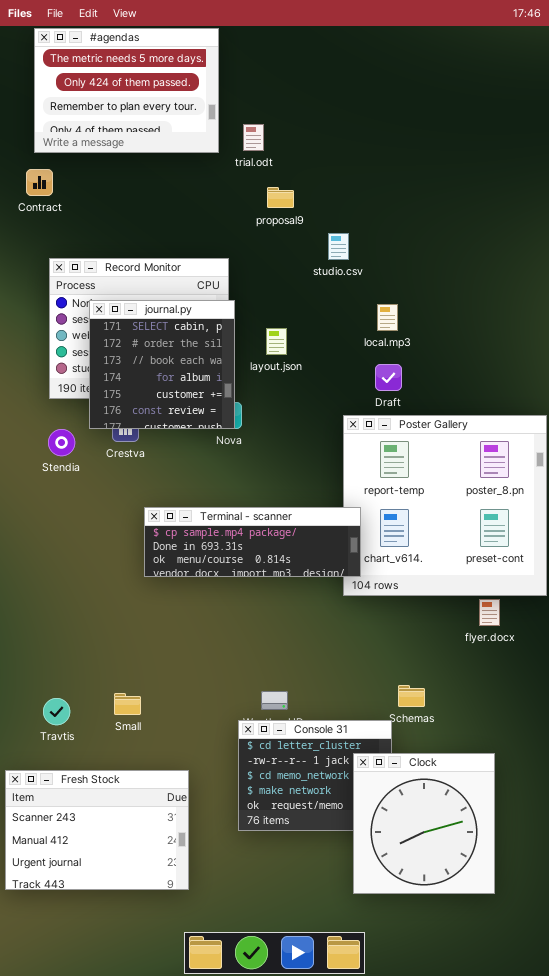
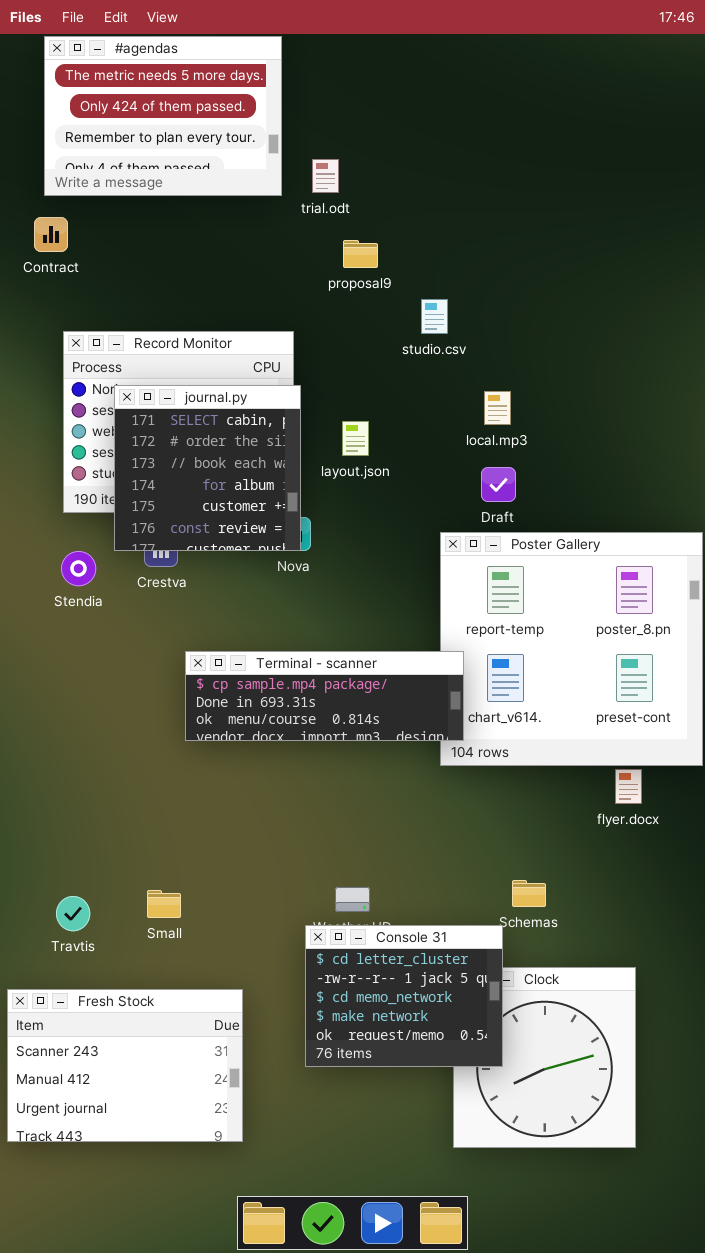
Console 31: [238,720,392,831] -> [305,925,503,1067], raised

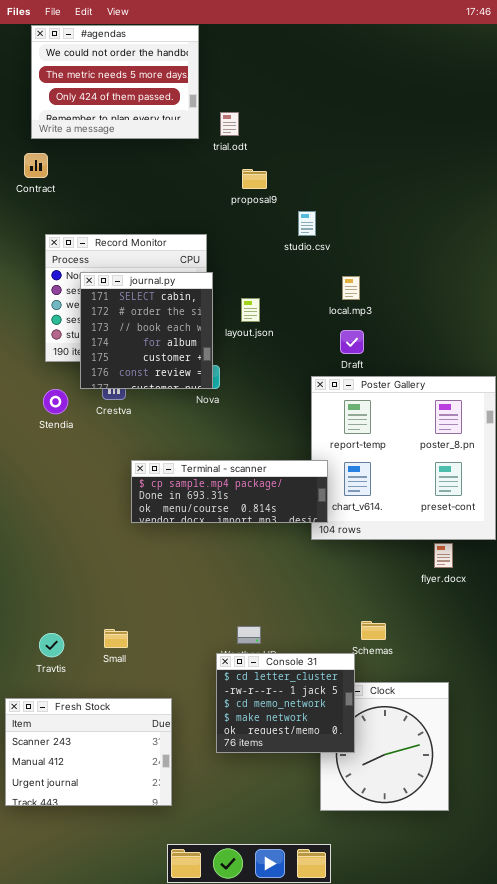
#agendas: [44,36,282,196] -> [31,25,199,139], scrolled up 1 row

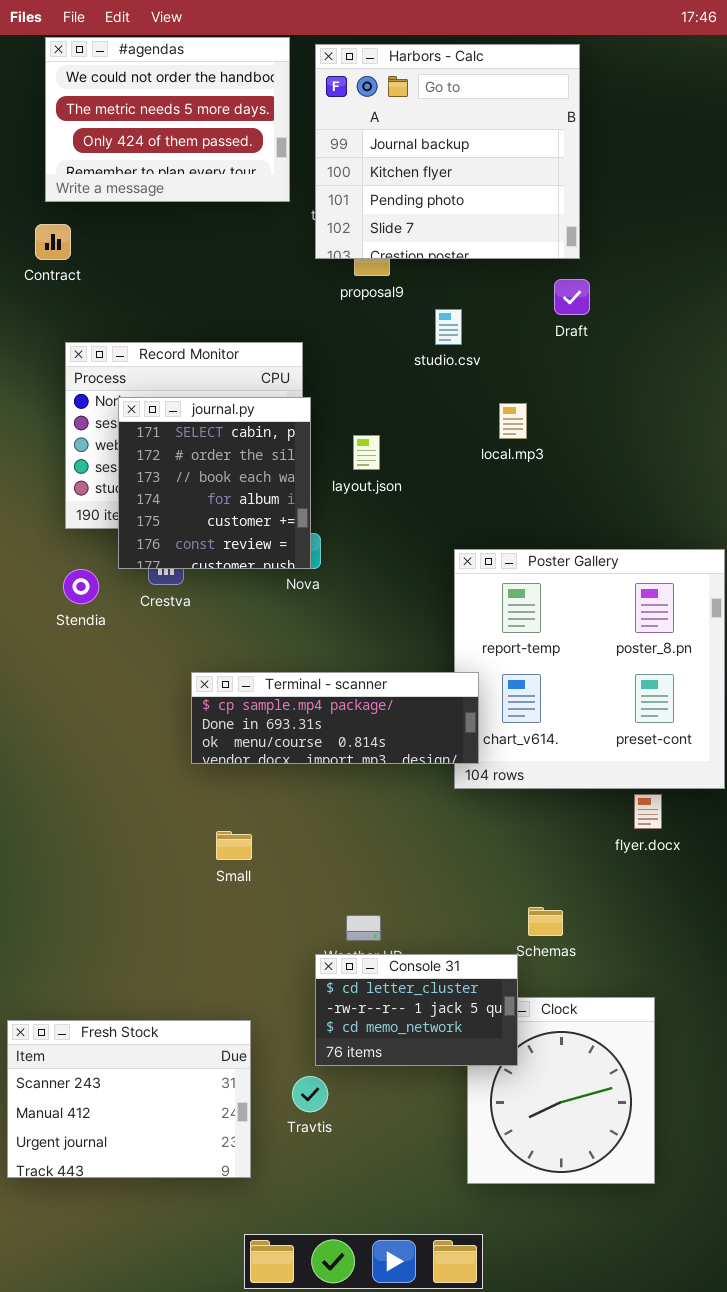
Harbors - Calc: none -> [315,44,580,259], opened
Draft: [340,330,364,354] -> [554,279,590,315], moved
Small: [104,629,128,648] -> [216,831,252,860], moved
Travtis: [39,633,64,657] -> [292,1076,328,1112], moved
Console 31: [216,653,355,753] -> [315,954,518,1066], resized

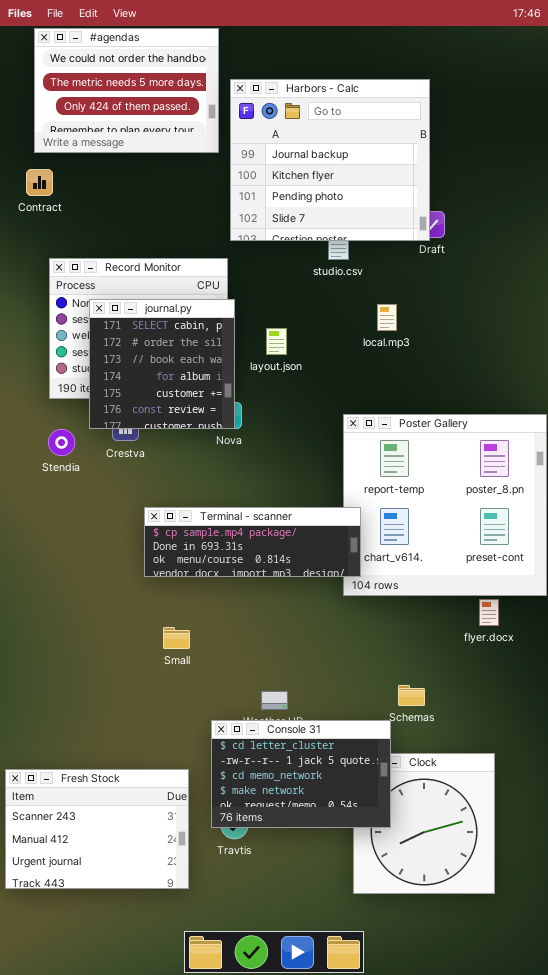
Harbors - Calc: [315,44,580,259] -> [230,79,430,241], moved
Console 31: [315,954,518,1066] -> [211,720,391,828], resized

